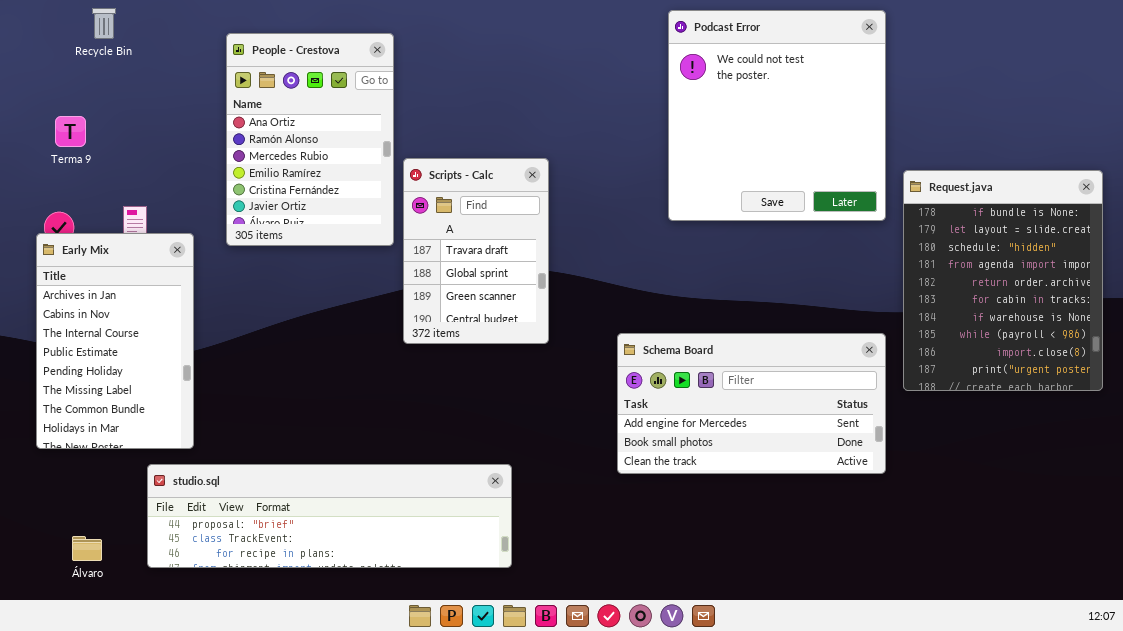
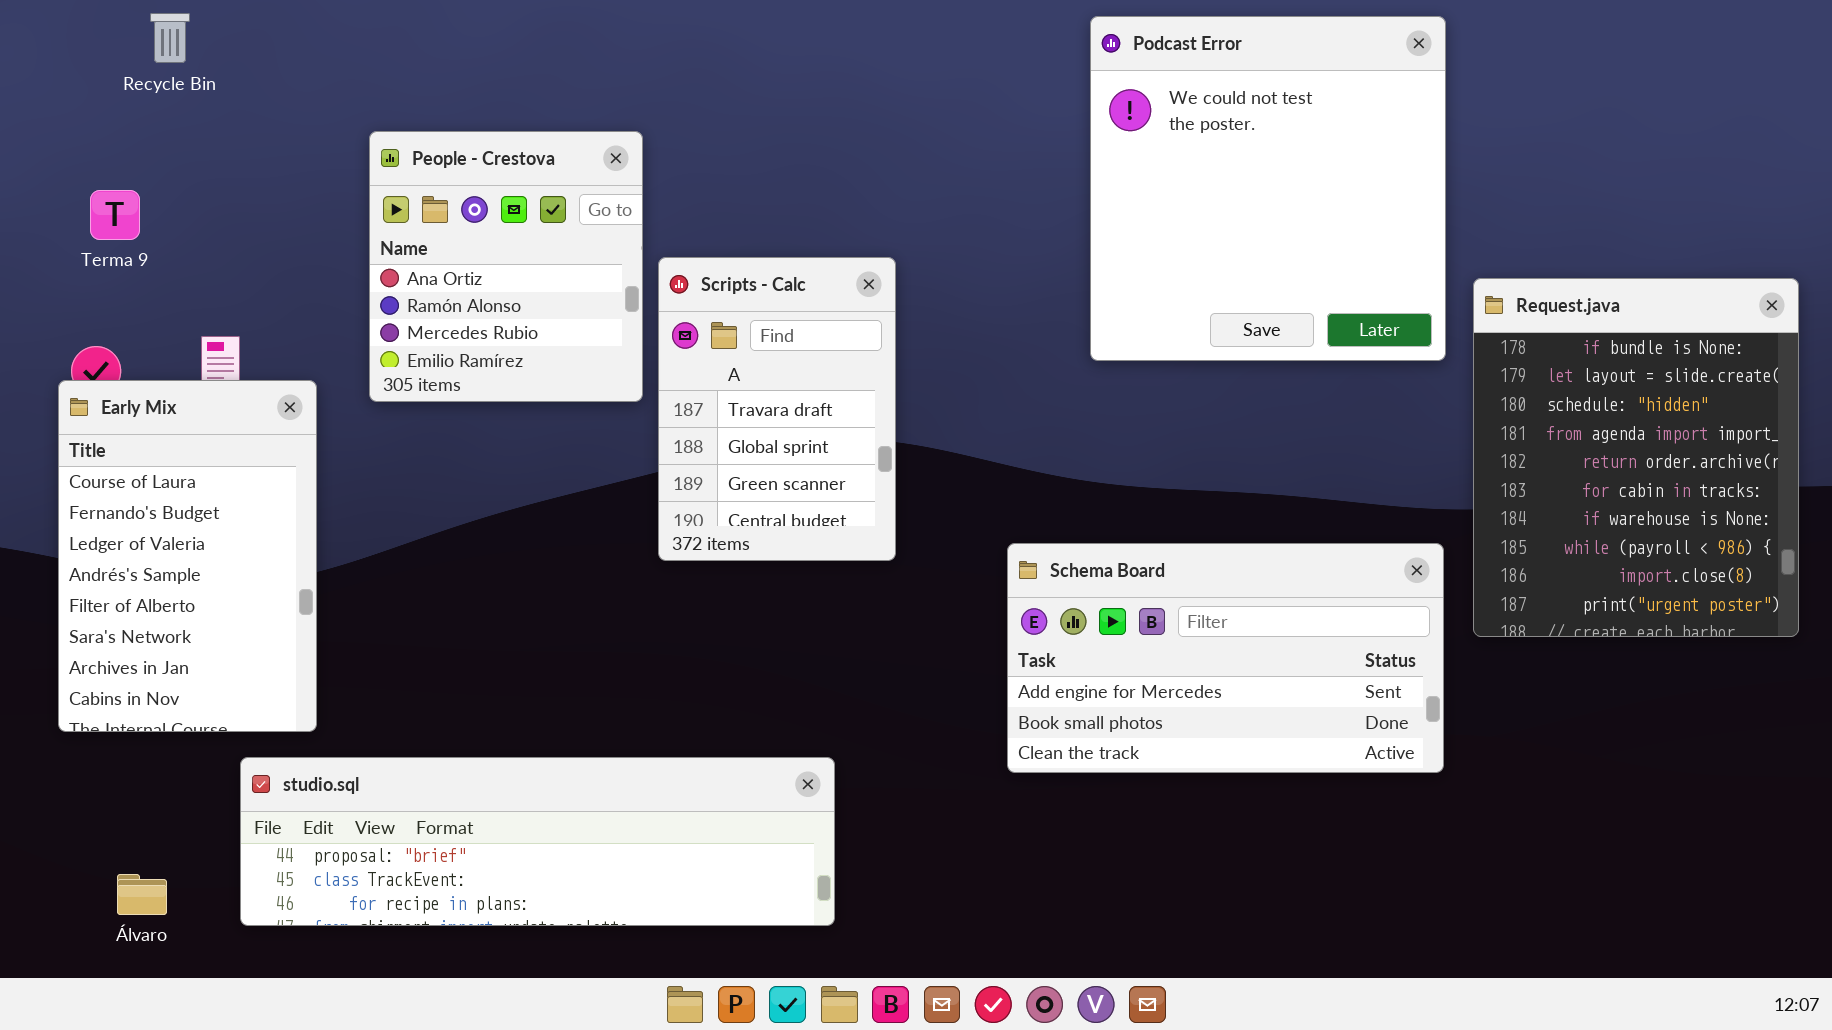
People - Crestova: [226,33,394,246] -> [369,131,643,402], resized
Early Mix: [36,233,194,449] -> [58,380,317,732], scrolled up 6 rows

